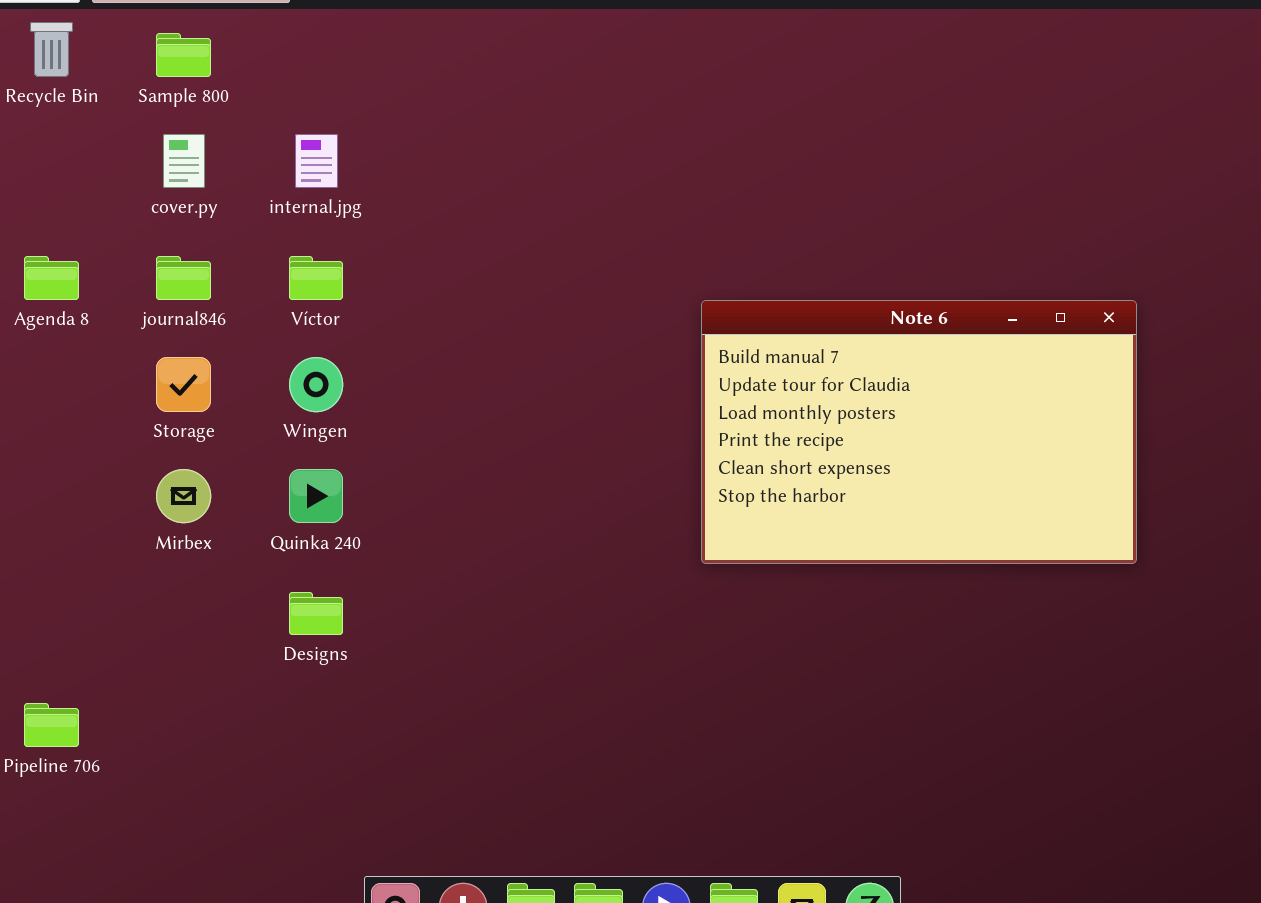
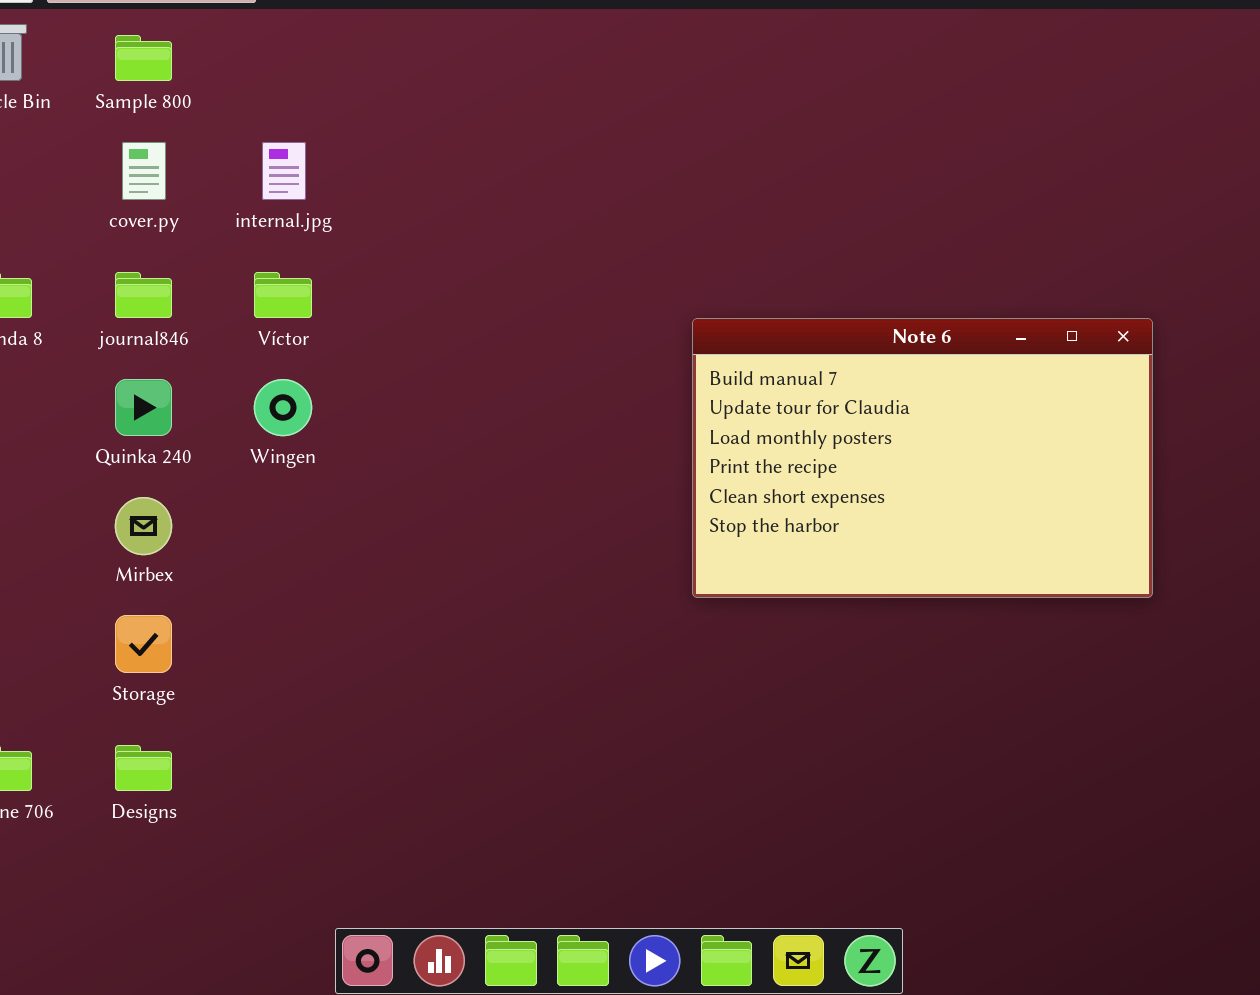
Storage: [156,357,211,412] -> [115,615,172,673], moved
Quinka 240: [289,469,343,523] -> [115,379,172,436], moved
Designs: [289,592,343,635] -> [115,745,172,791], moved

